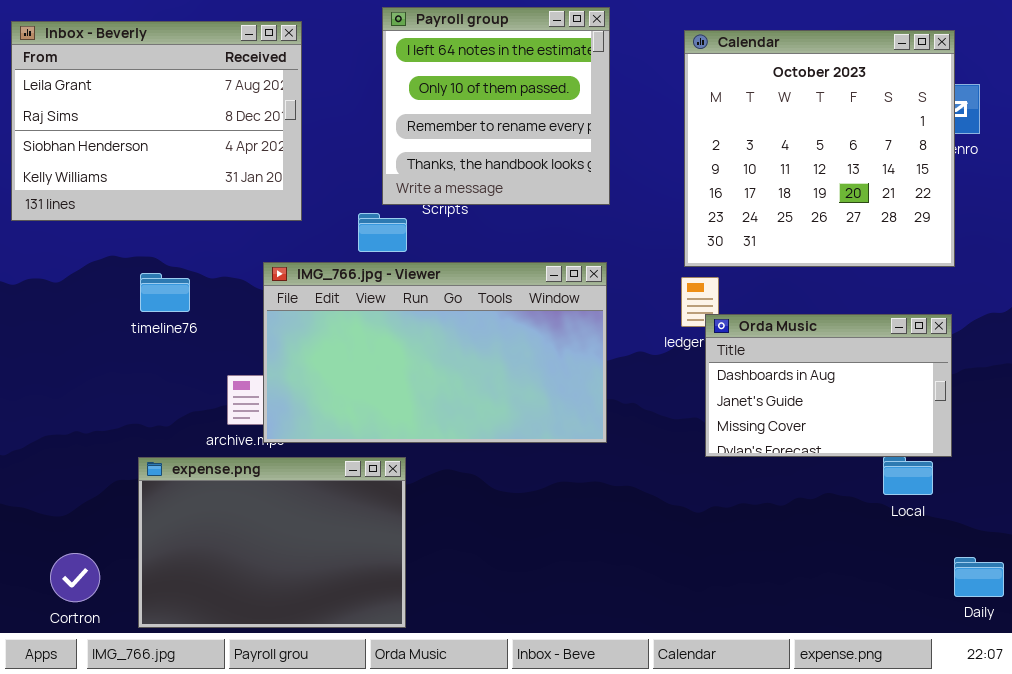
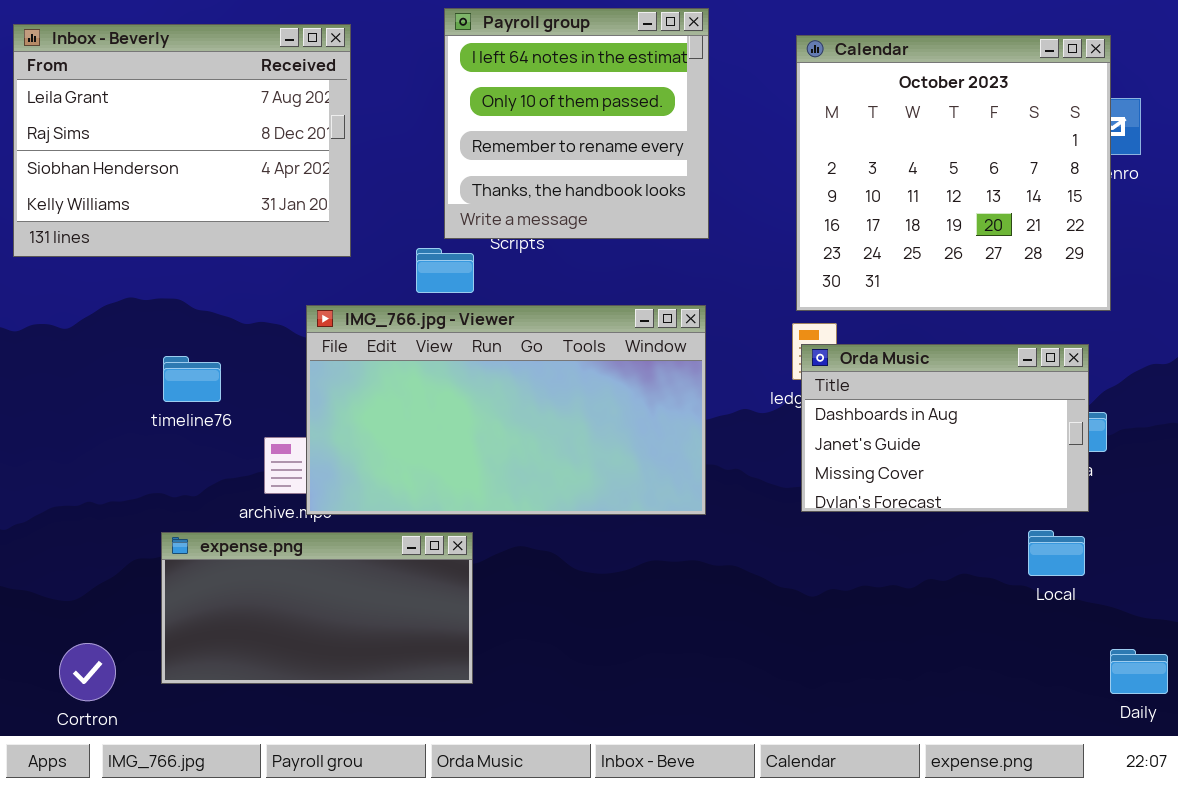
timeline76: [140,273,190,312] -> [163,356,221,402], moved
Orda Music: [705,314,952,457] -> [801,344,1089,512], moved
expense.png: [138,457,406,628] -> [161,532,473,684], resized

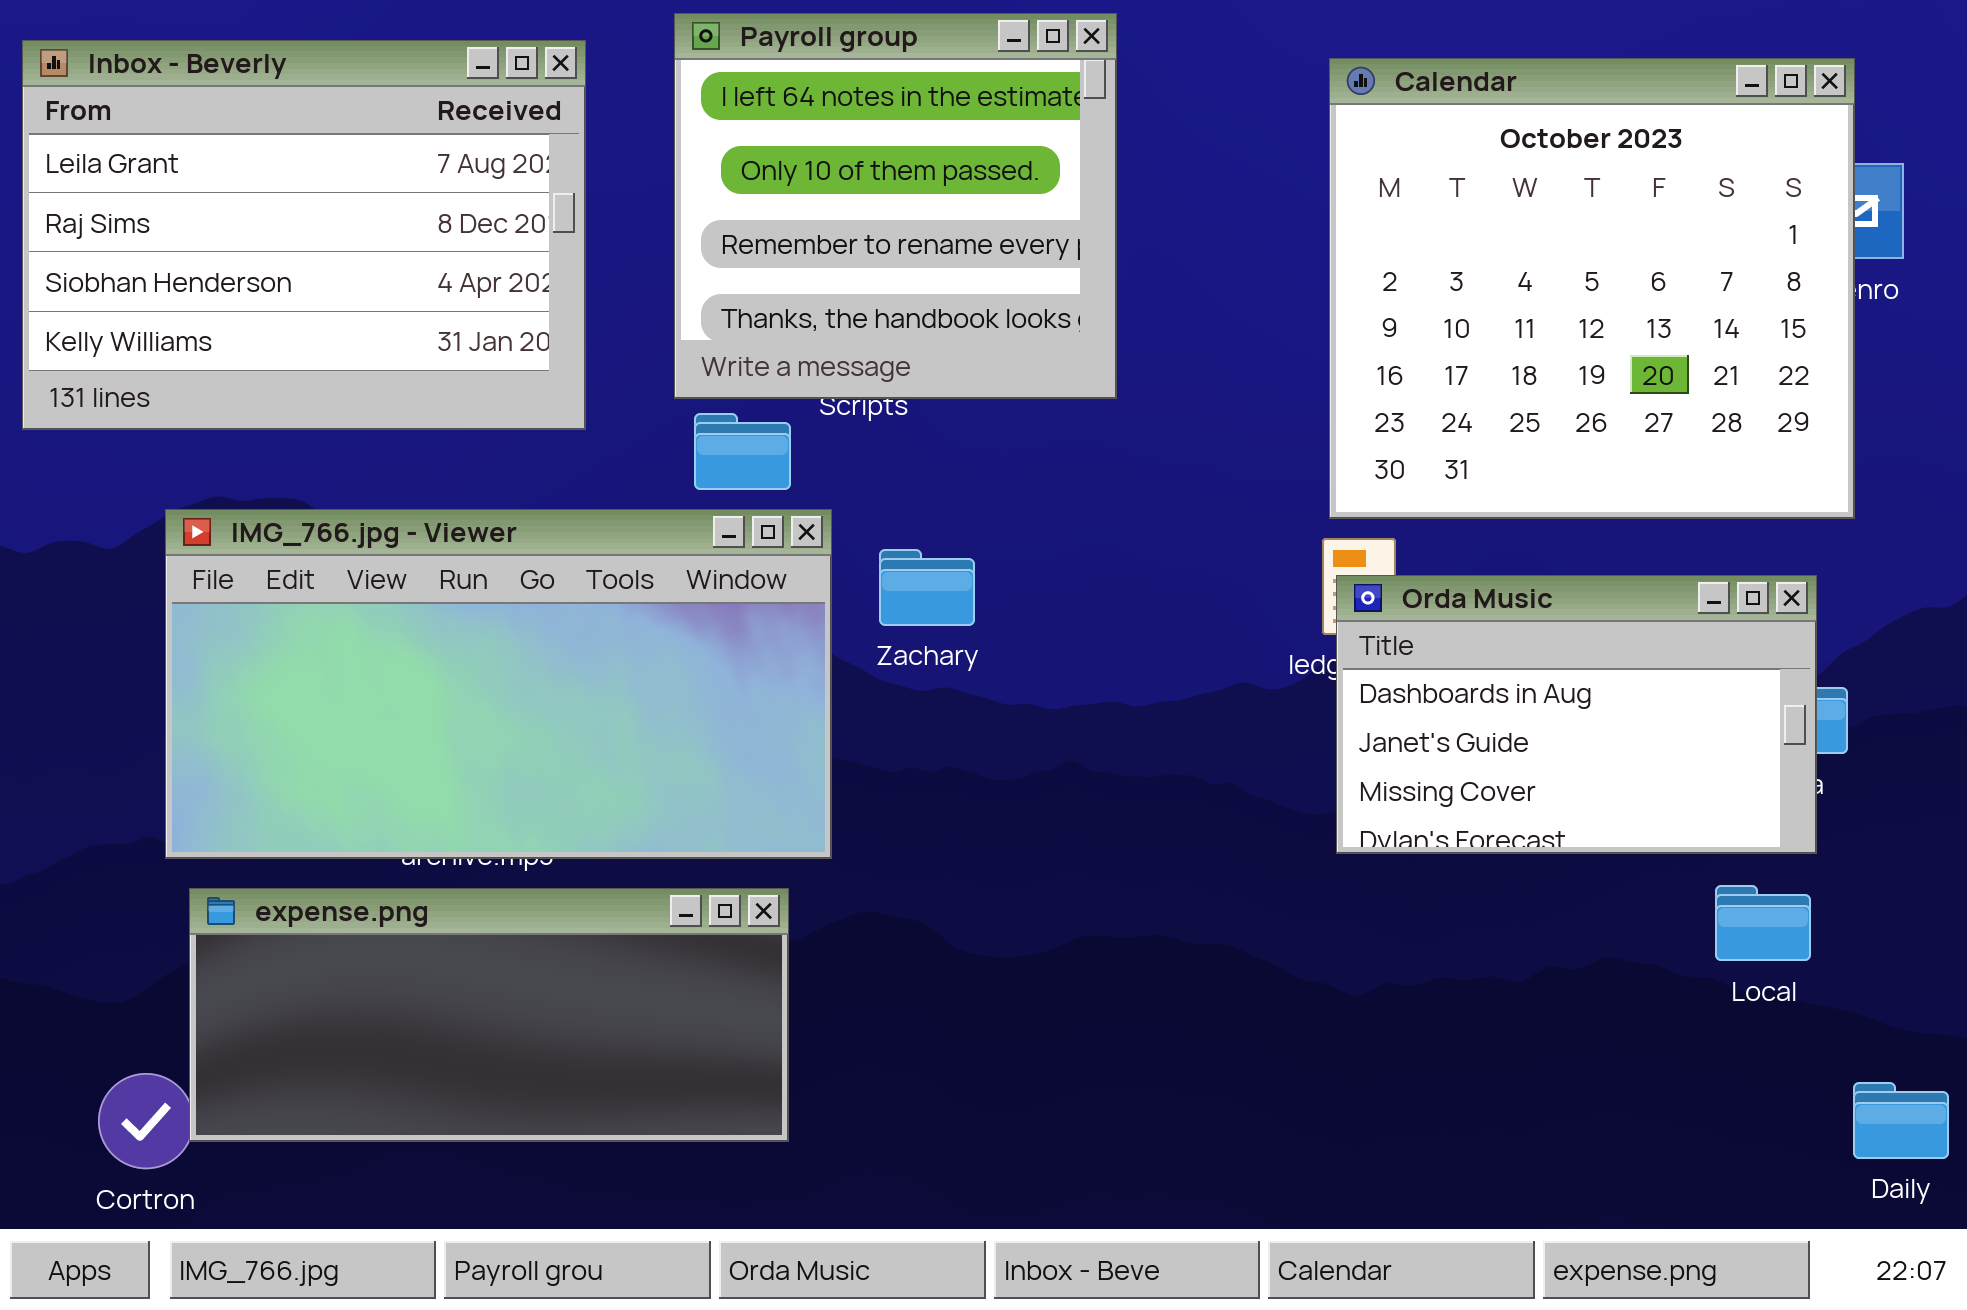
Payroll group: [444,8,709,239] -> [674,13,1117,399], moved
IMG_766.jpg - Viewer: [306,305,706,515] -> [165,509,832,859], moved
expense.png: [161,532,473,684] -> [189,888,789,1142], resized

